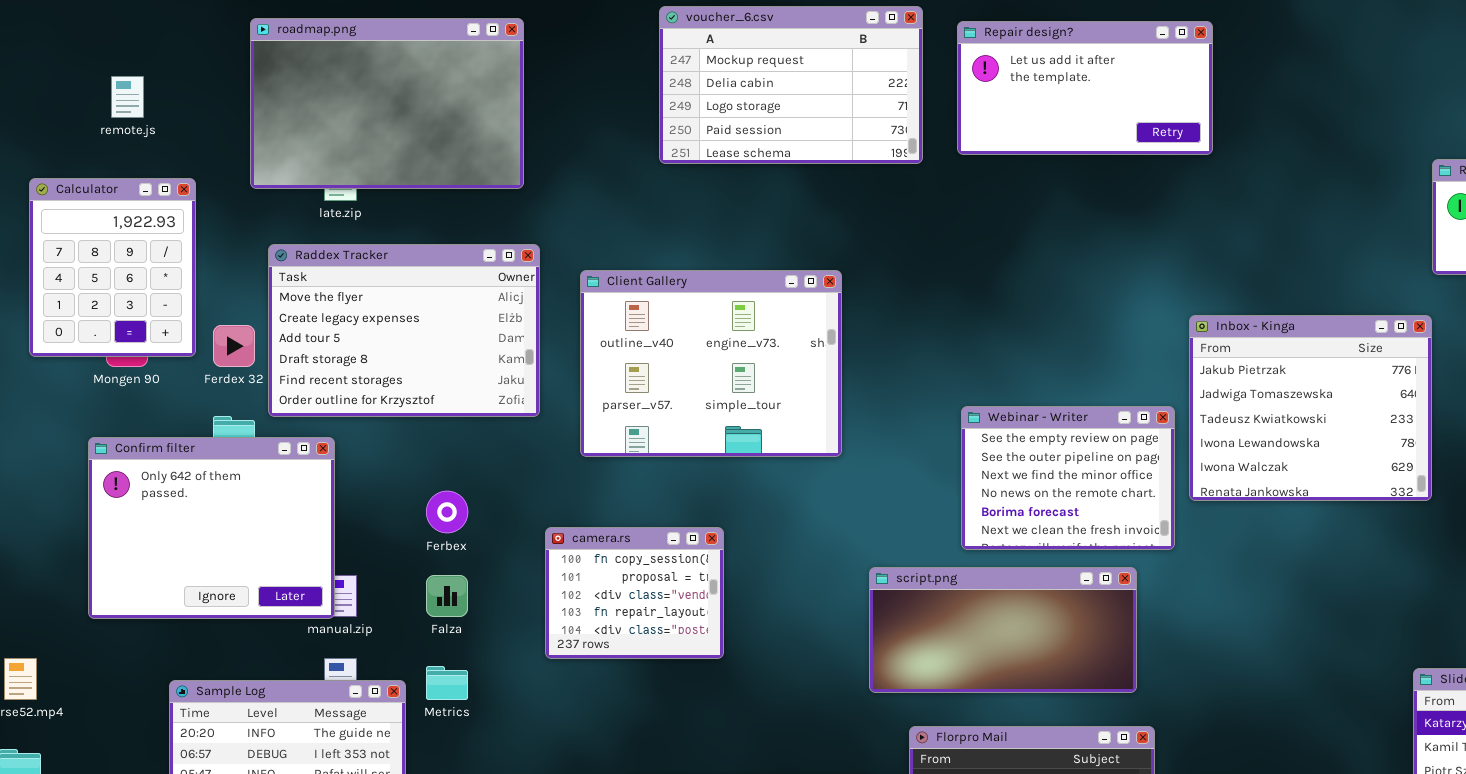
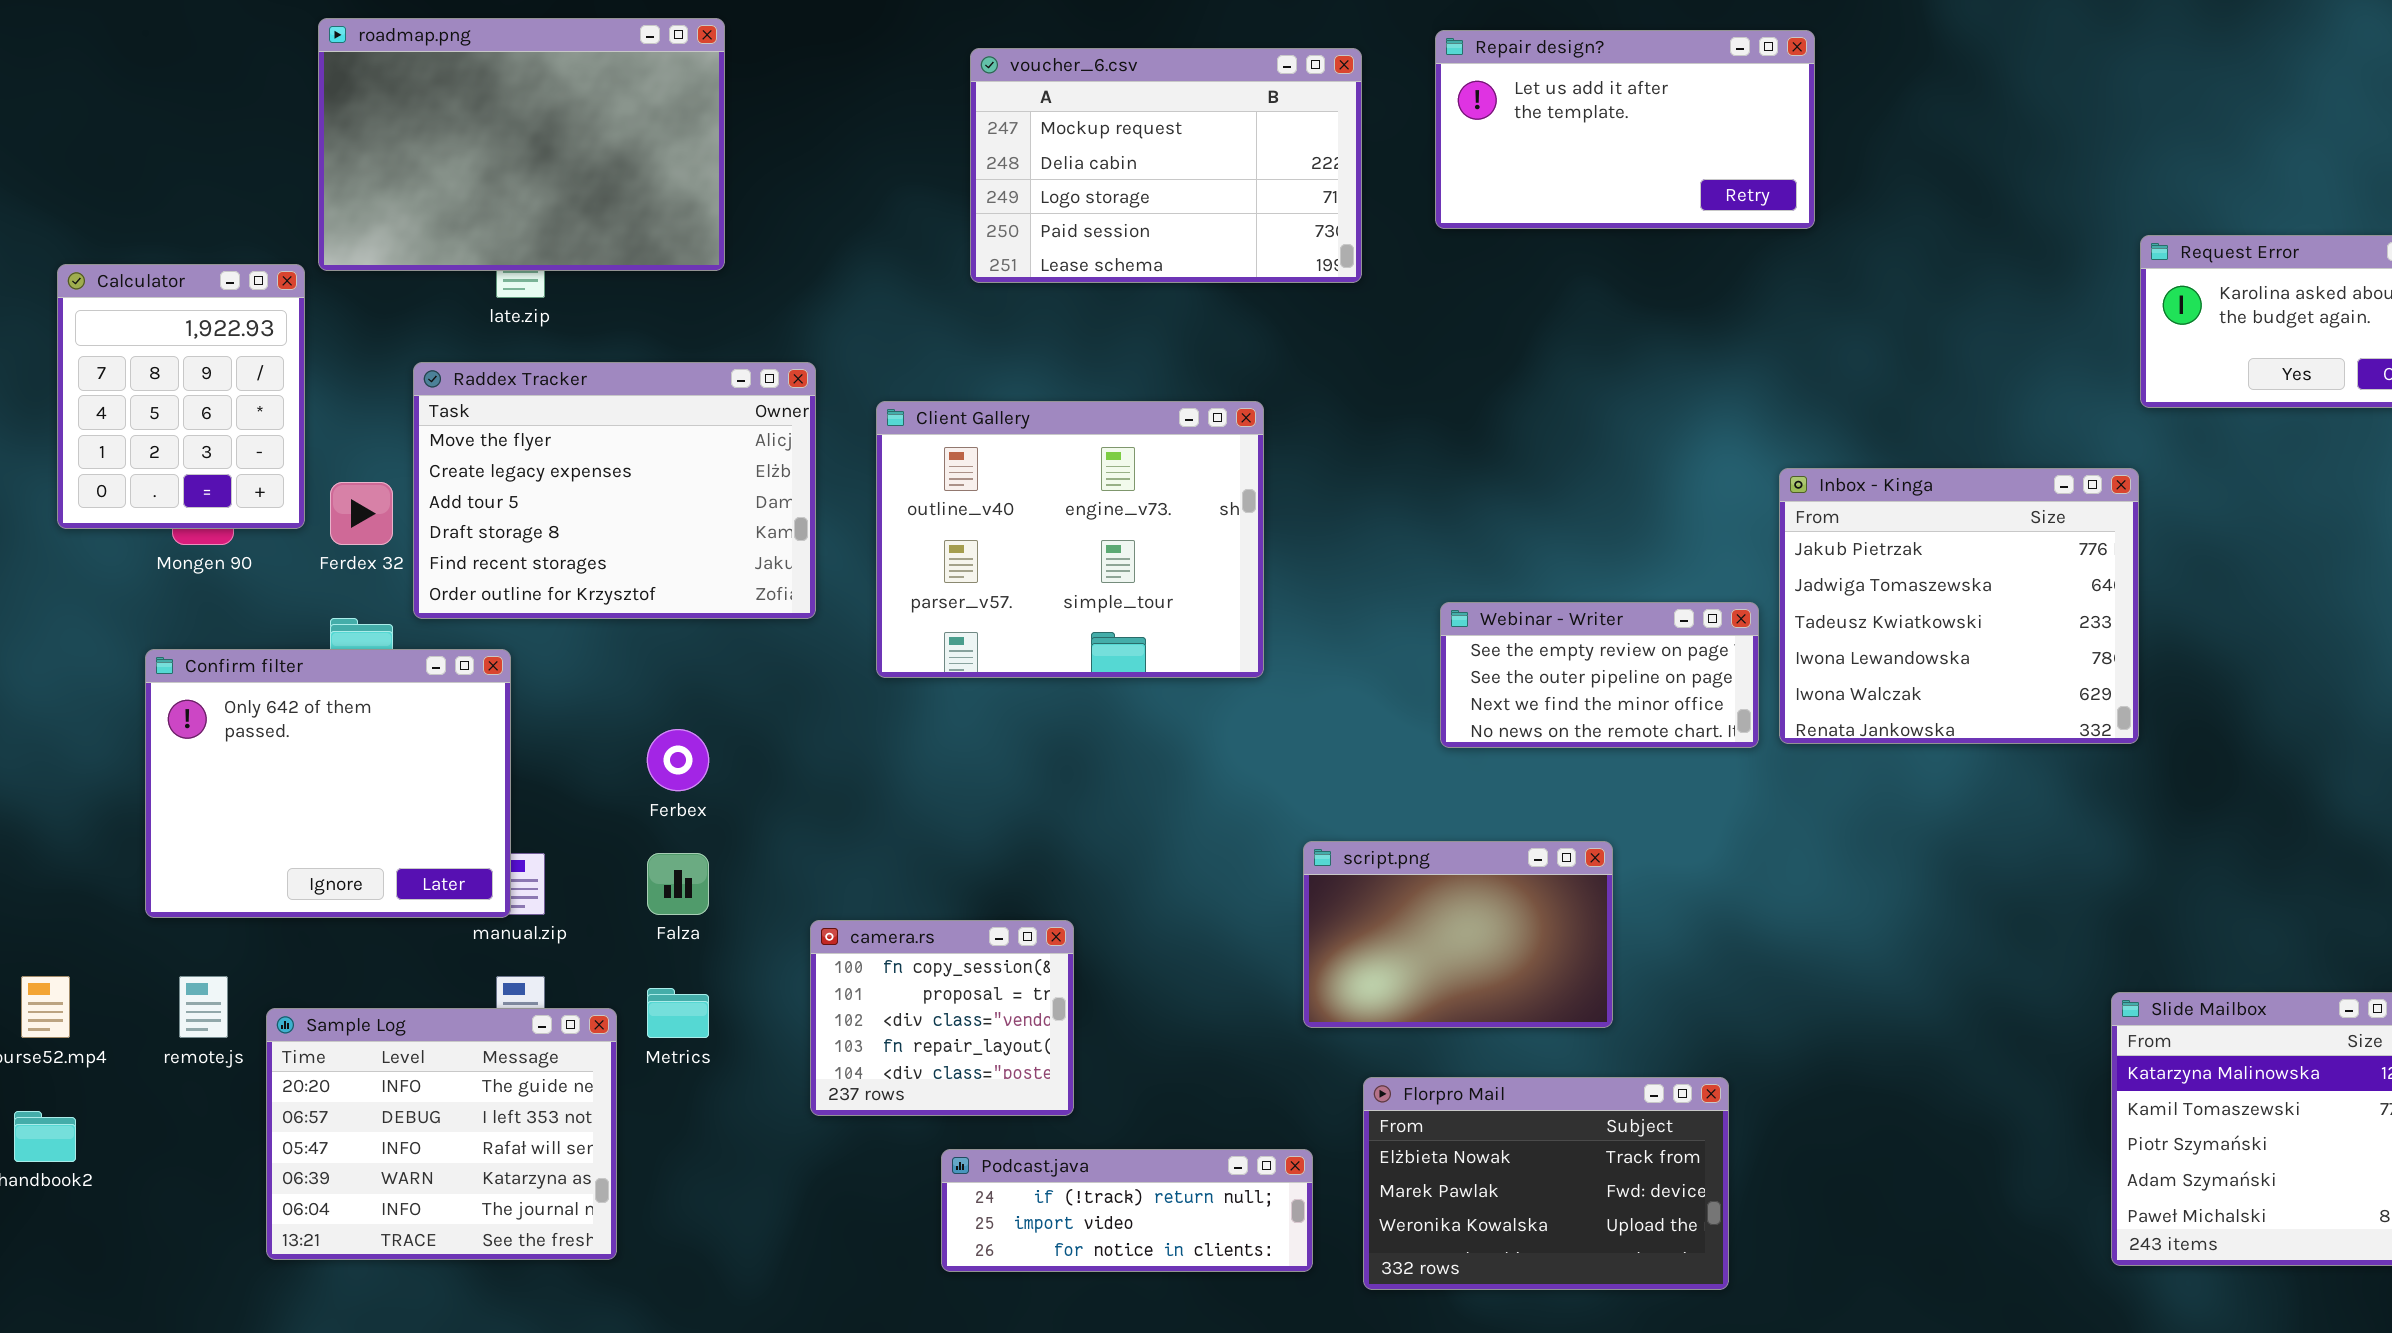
voucher_6.csv: [659,6,923,164] -> [970,48,1362,283], moved
roadmap.png: [250,18,524,189] -> [318,18,725,271], moved
remote.js: [111,76,144,118] -> [179,976,228,1038], moved
Webinar - Writer: [961,406,1175,550] -> [1440,602,1759,748], resized
camera.rs: [545,527,724,659] -> [810,920,1074,1116], moved
script.png: [869,567,1137,693] -> [1303,841,1613,1028], resized

